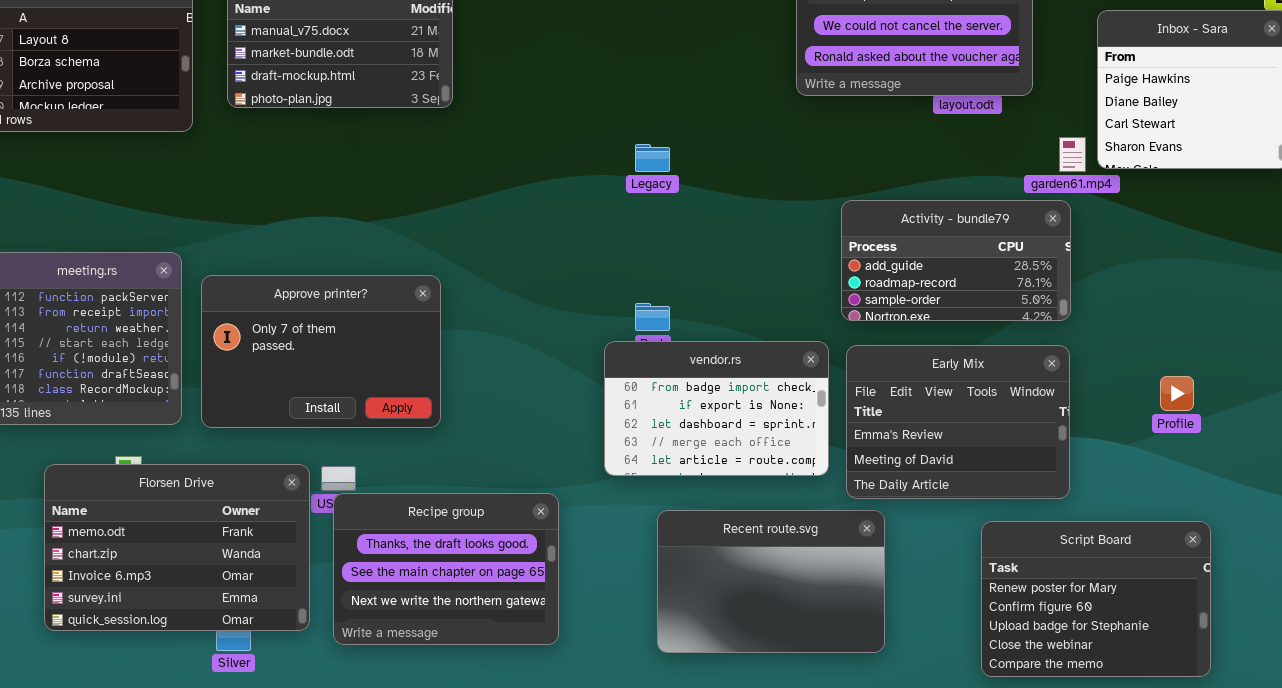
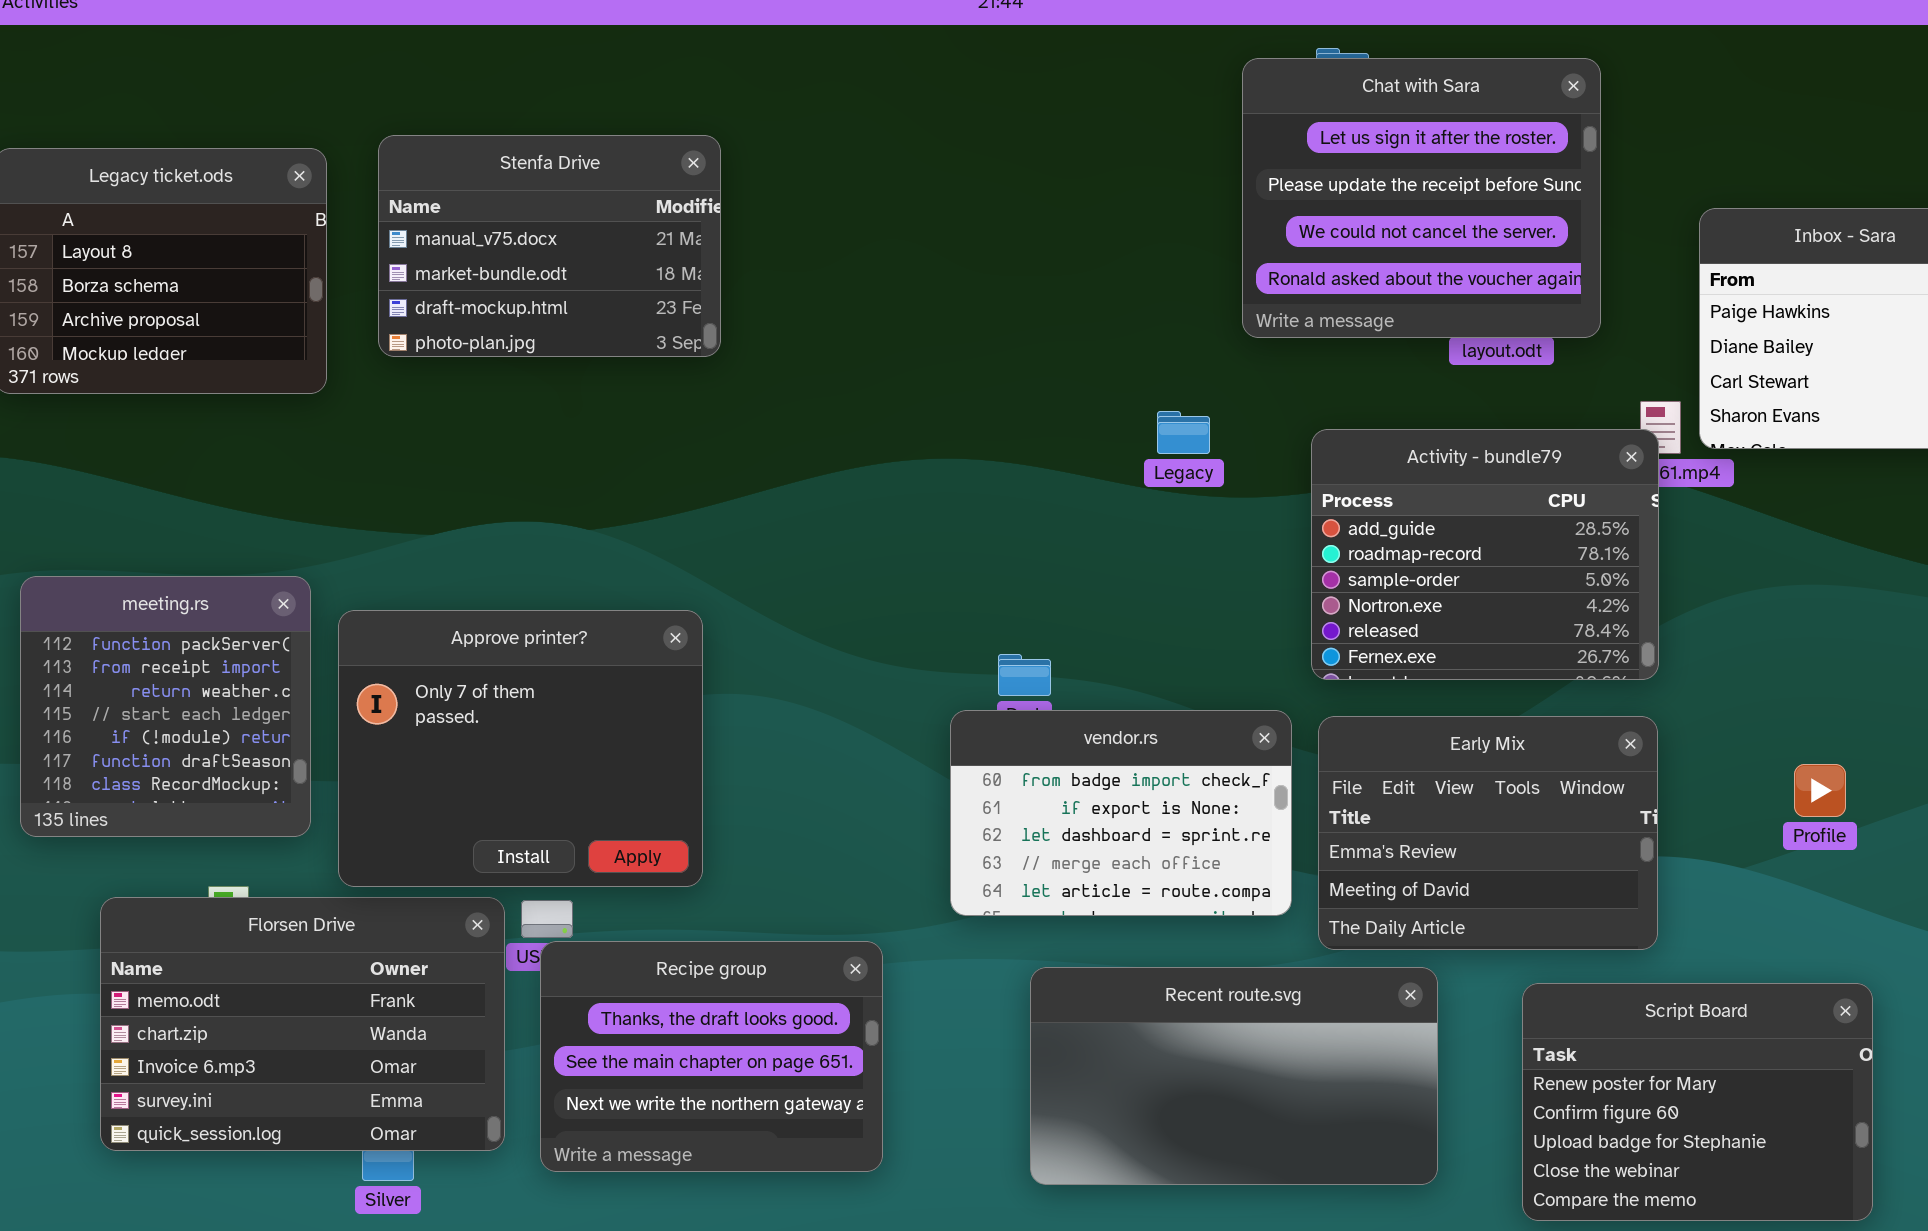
Legacy: [635,144,670,172] -> [1157,411,1210,454], moved
Activity - bundle79: [841,200,1071,321] -> [1311,429,1659,680], resized
Approve printer?: [201,275,441,428] -> [338,610,703,887], resized
Recent route.svg: [657,510,885,653] -> [1030,967,1438,1185], resized

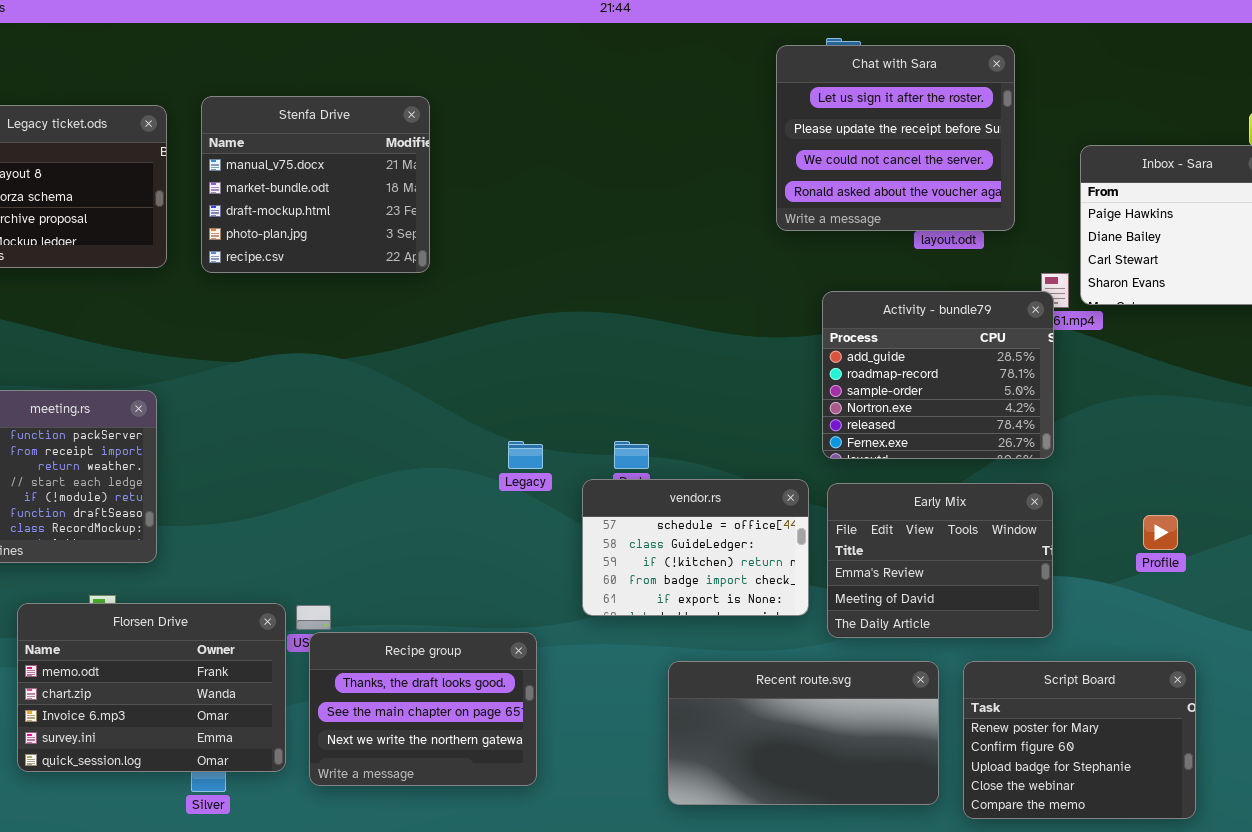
Stenfa Drive: [378,135,721,357] -> [201,96,430,273], resized
Legacy: [1157,411,1210,454] -> [508,441,543,469], moved
Approve printer?: [338,610,703,887] -> none, closed
vendor.rs: [950,710,1292,916] -> [582,479,809,616], scrolled up 3 rows
Recent route.svg: [1030,967,1438,1185] -> [668,661,939,805], moved

